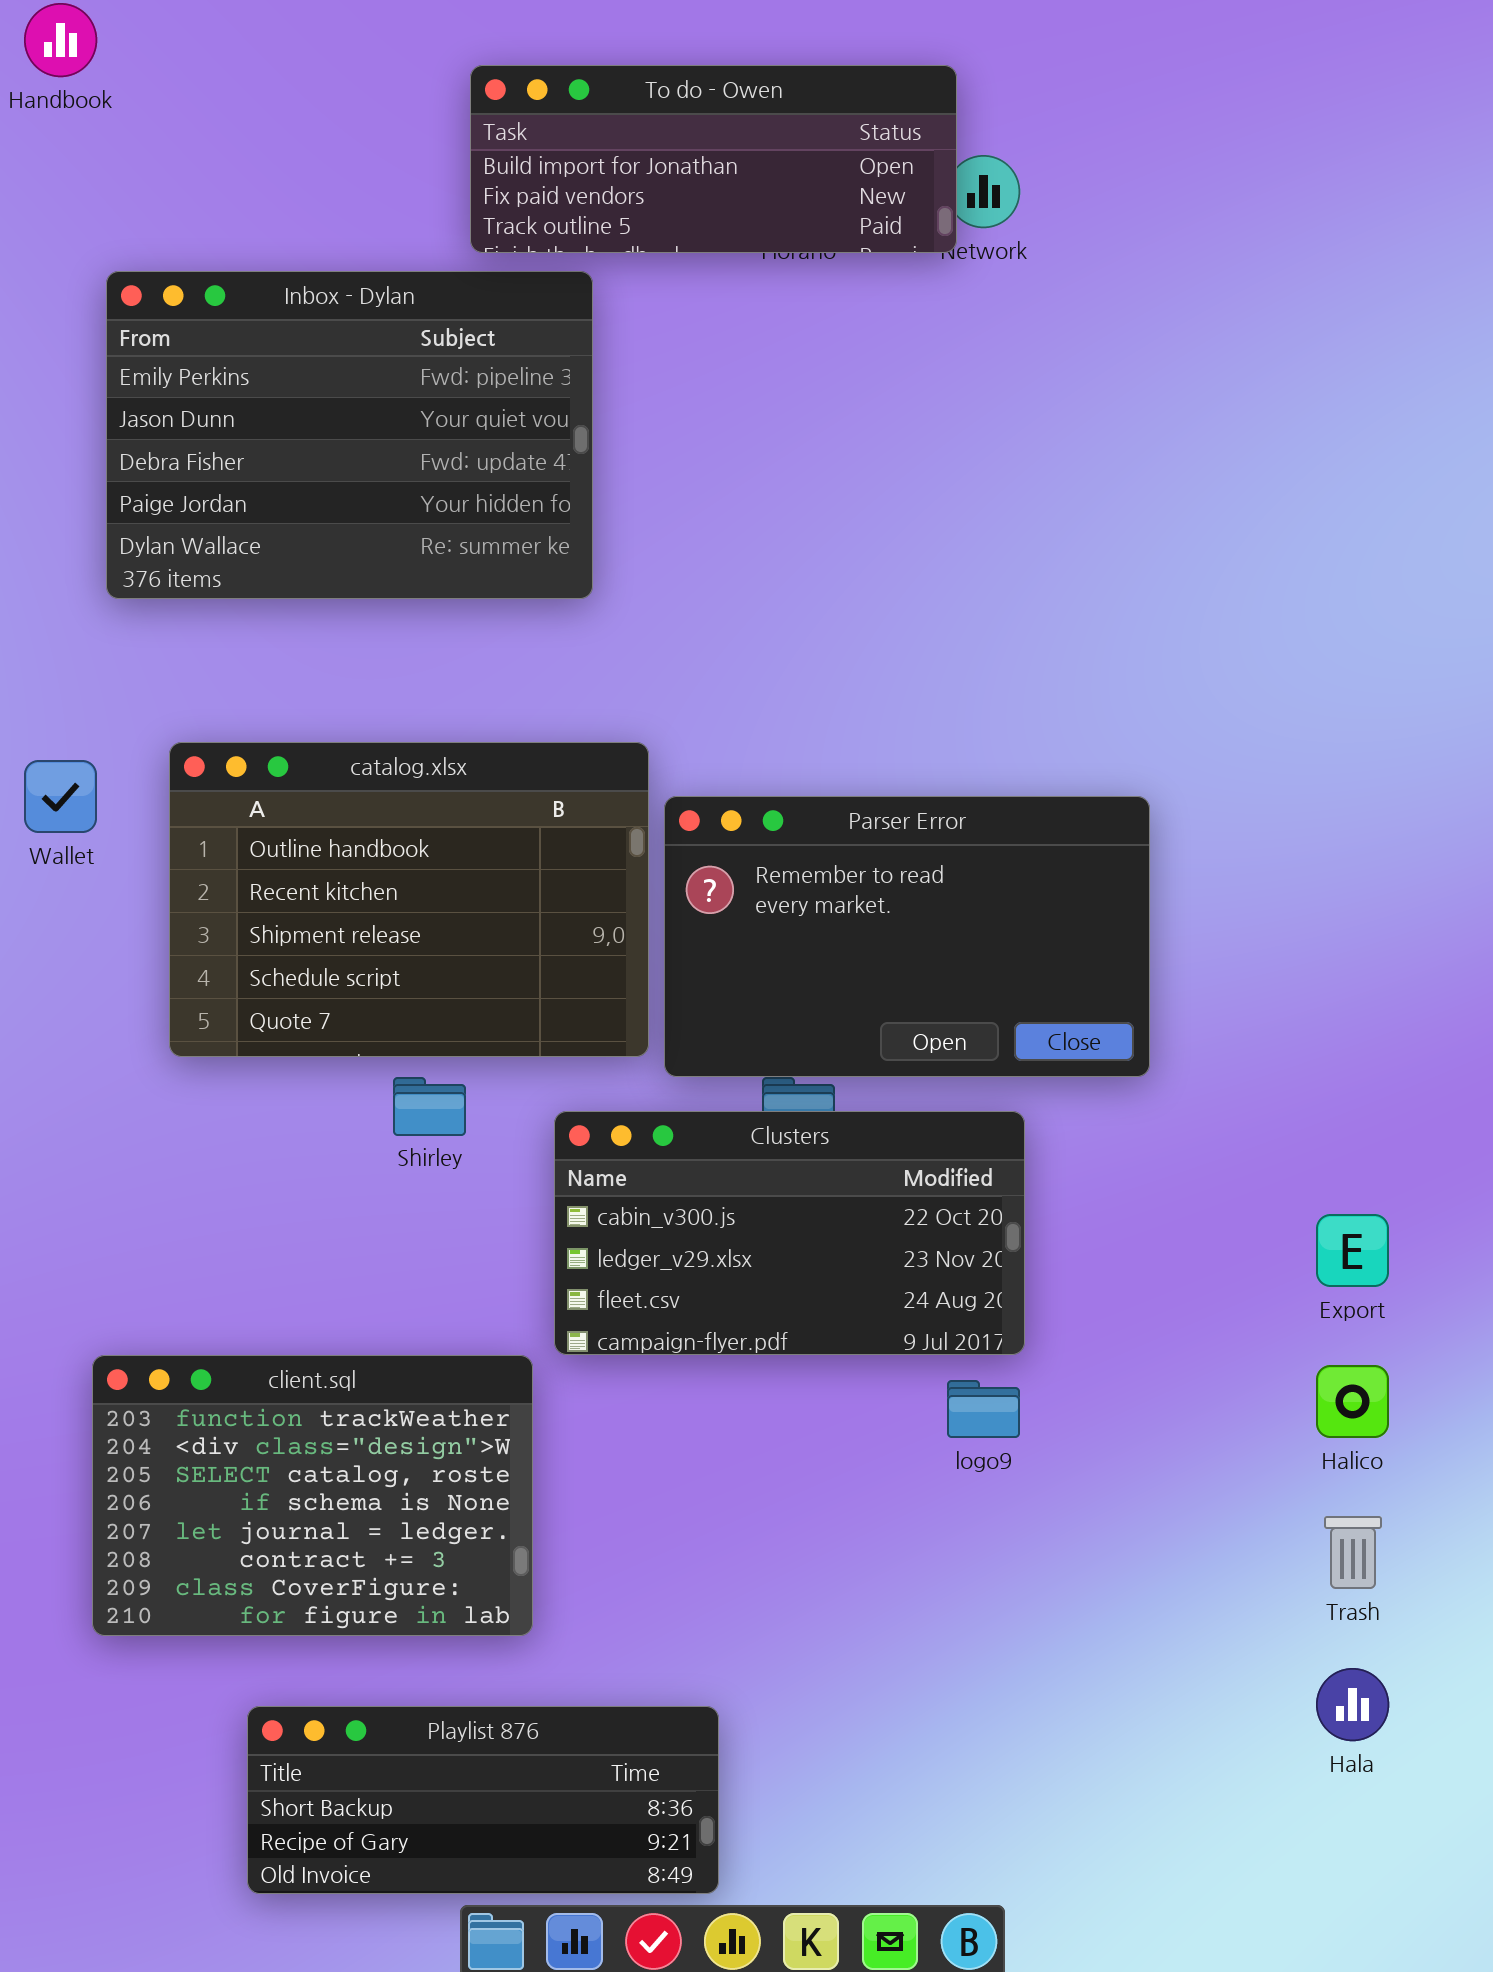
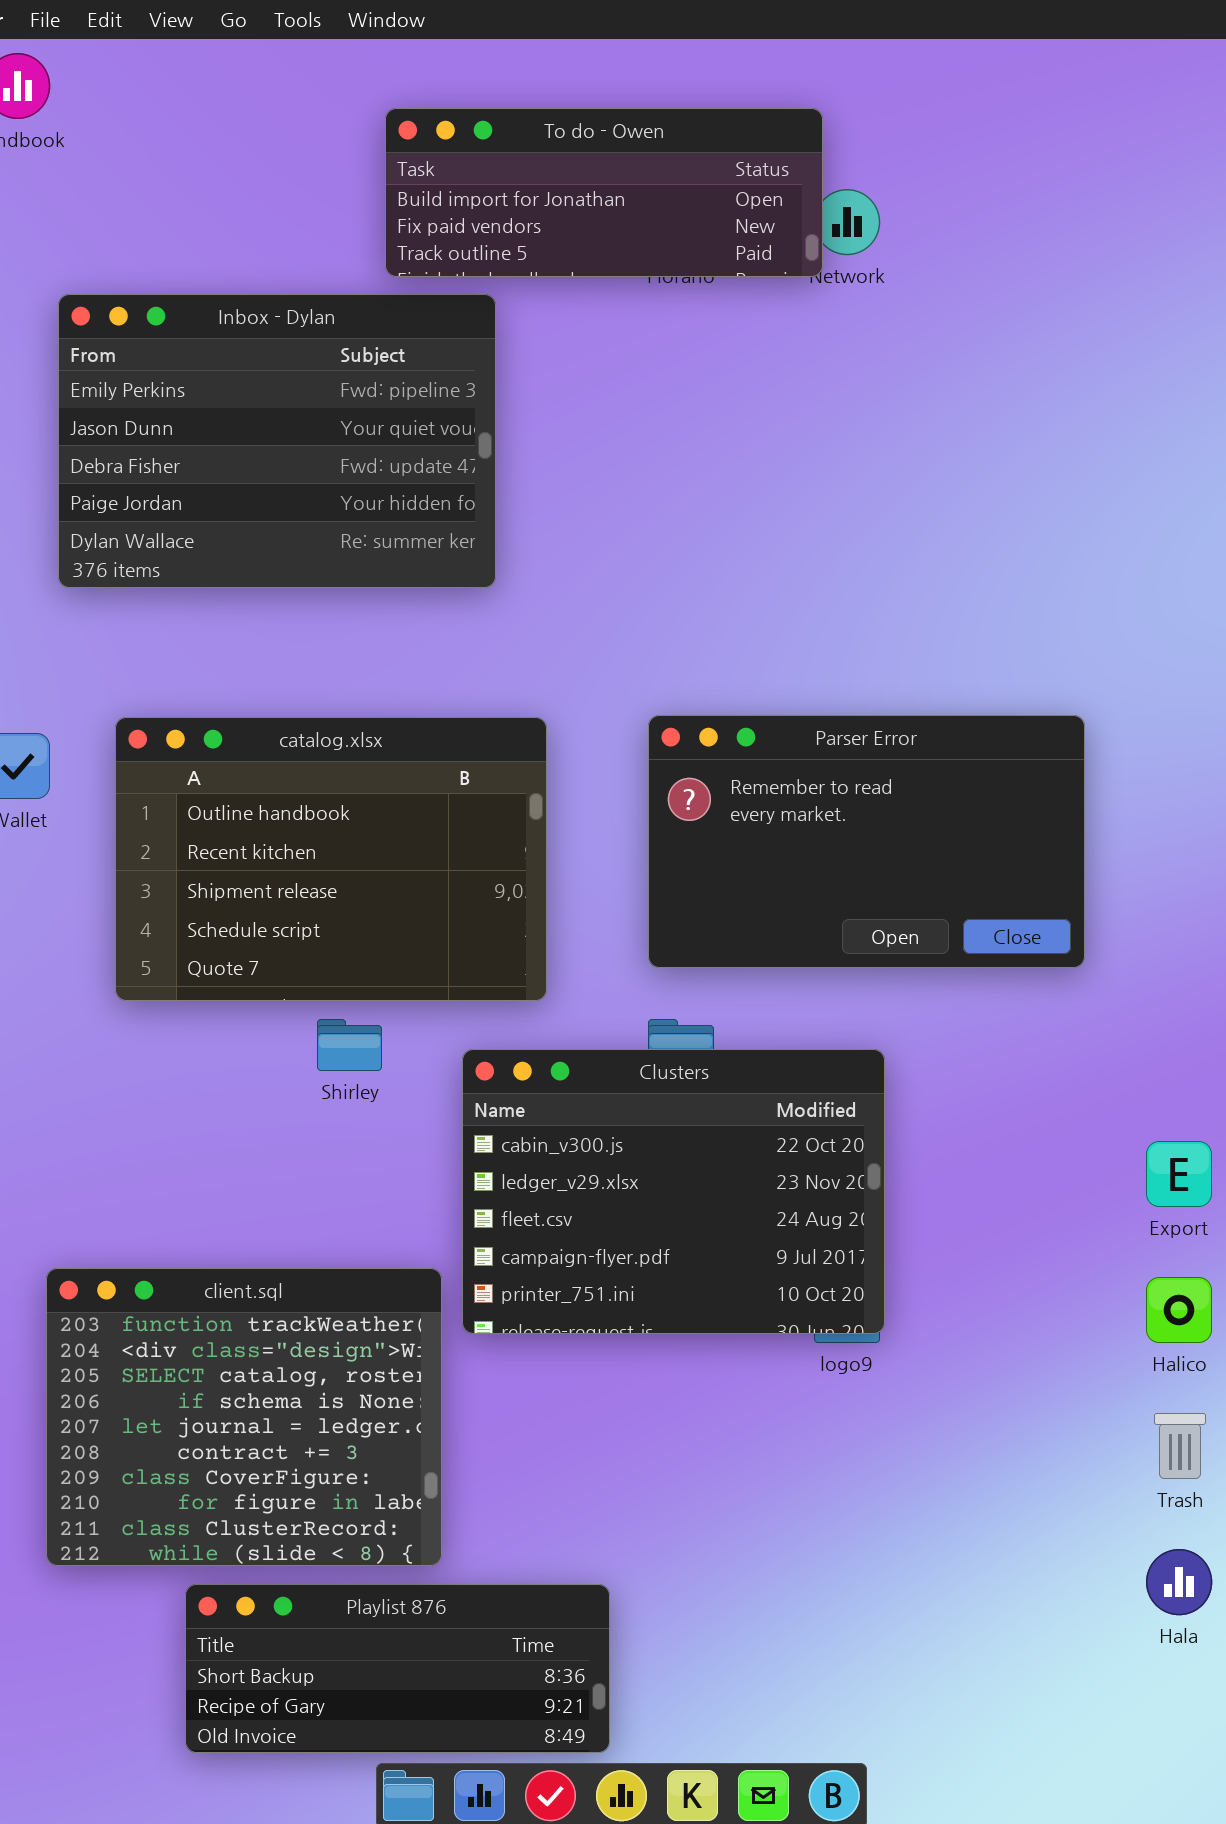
Parser Error: [664,796,1150,1077] -> [648,715,1085,968], moved
Clusters: [554,1111,1025,1355] -> [462,1049,885,1334], resized
client.sql: [92,1355,533,1636] -> [46,1268,442,1566], resized

